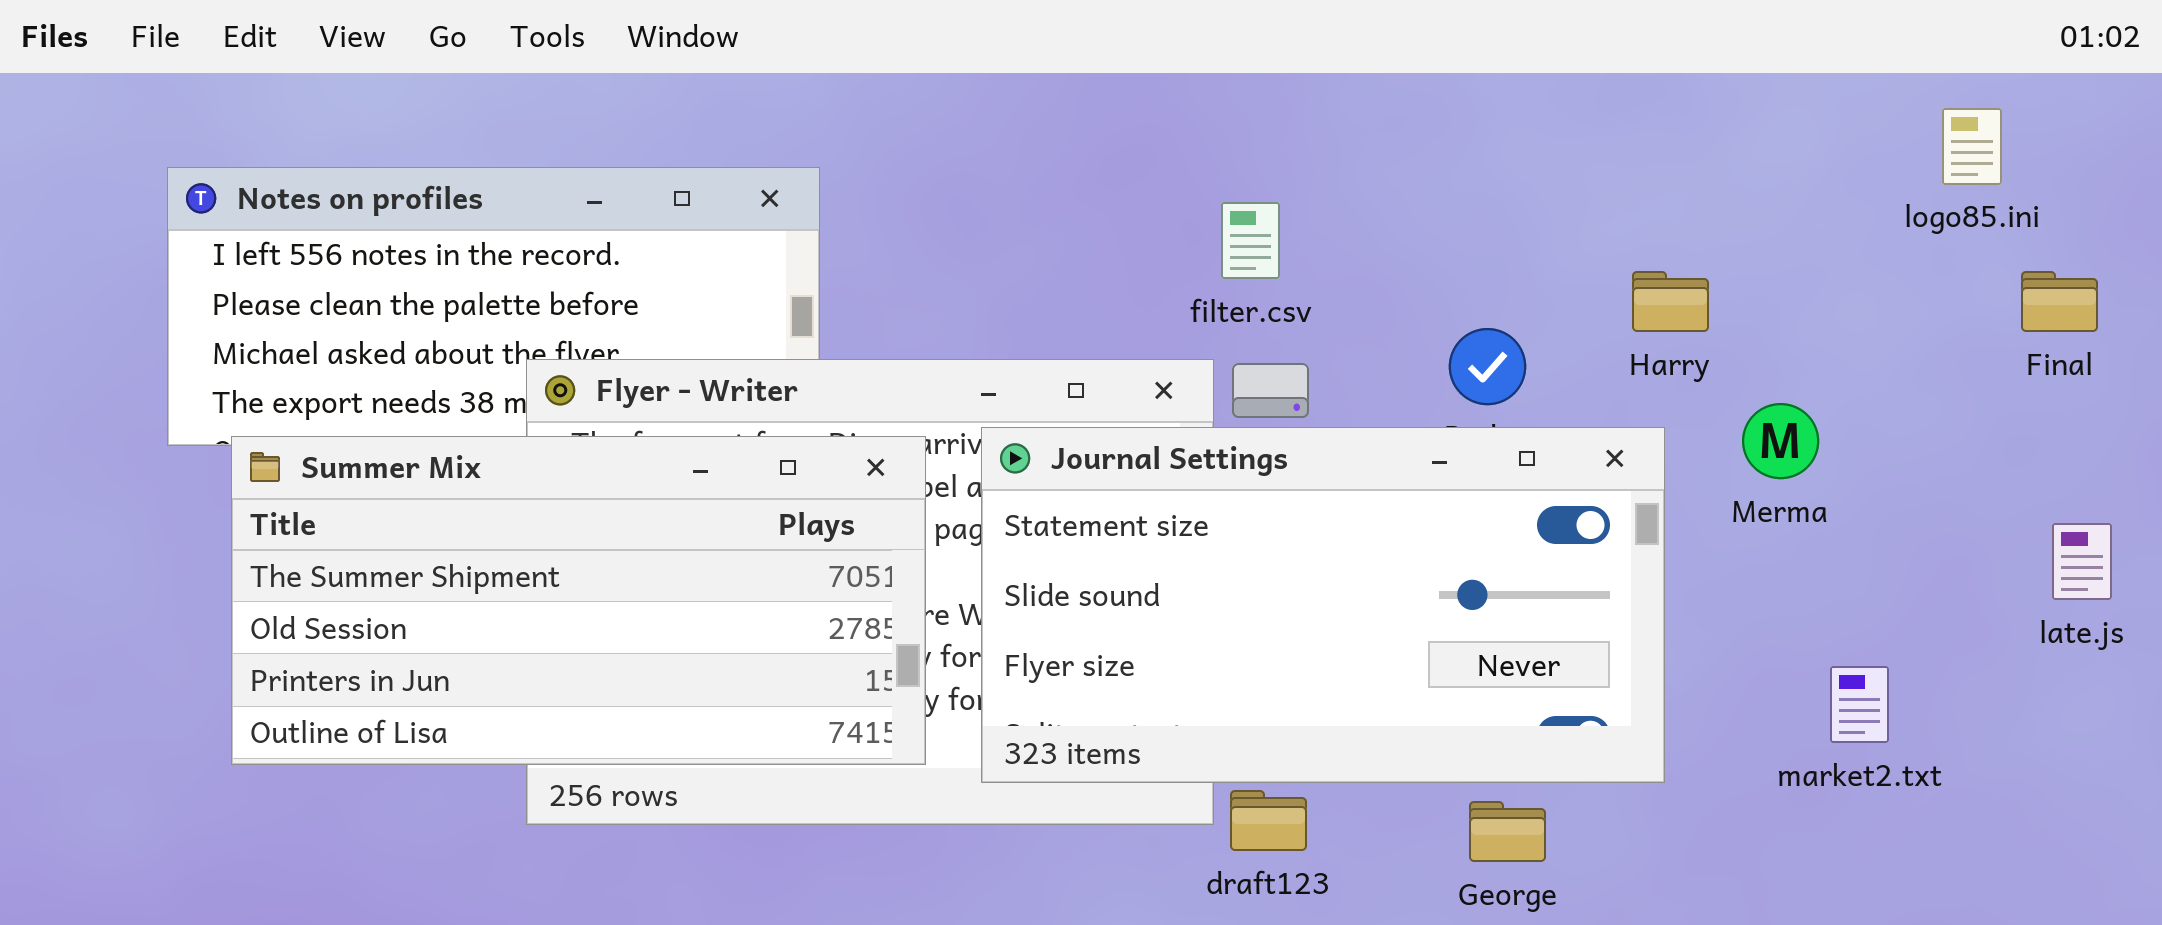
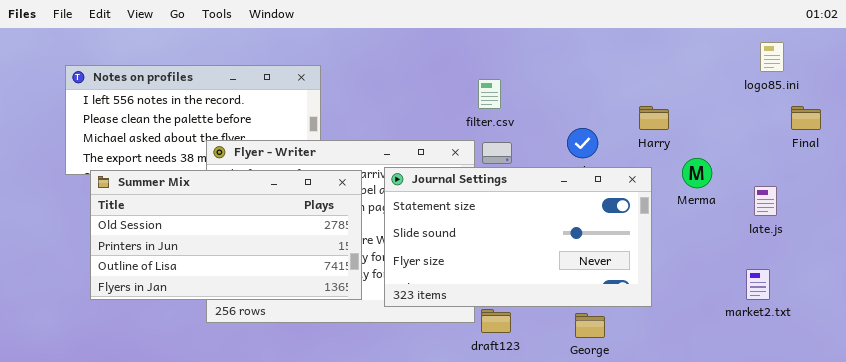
Summer Mix: [231,436,926,765] -> [90,170,362,300], scrolled down 1 row
late.js: [2052,523,2112,600] -> [754,186,777,216], moved
market2.txt: [1830,666,1889,743] -> [746,269,770,300], moved

